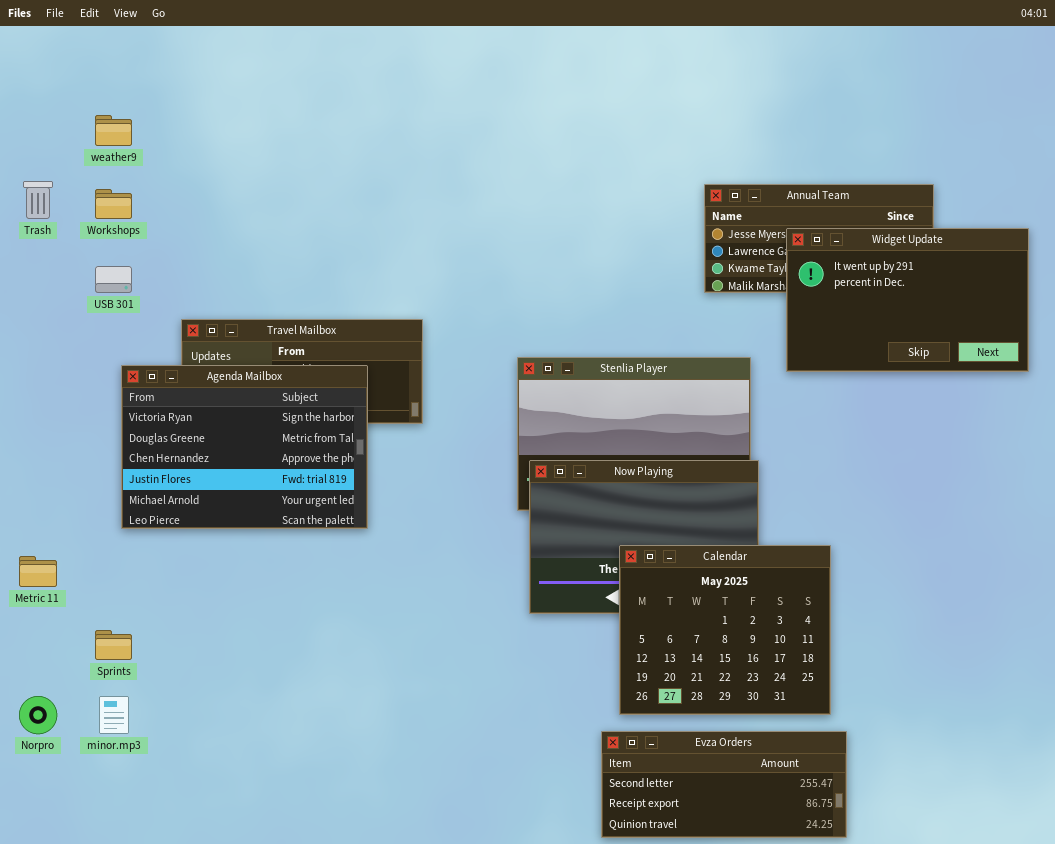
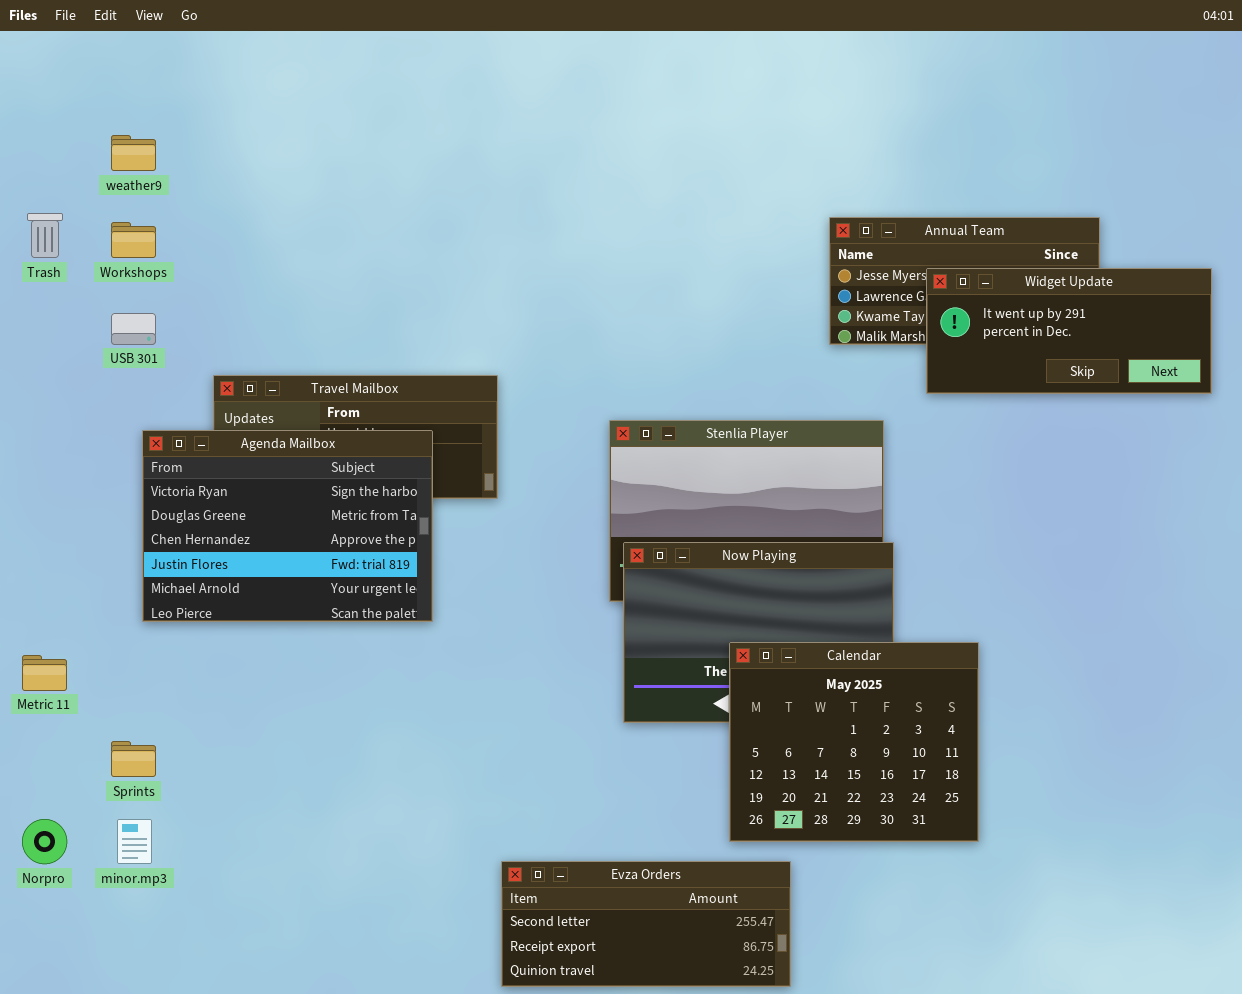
Widget Update: [786,228,1029,372] -> [926,268,1212,394], resized
Evza Orders: [601,731,847,838] -> [501,861,791,987], moved

